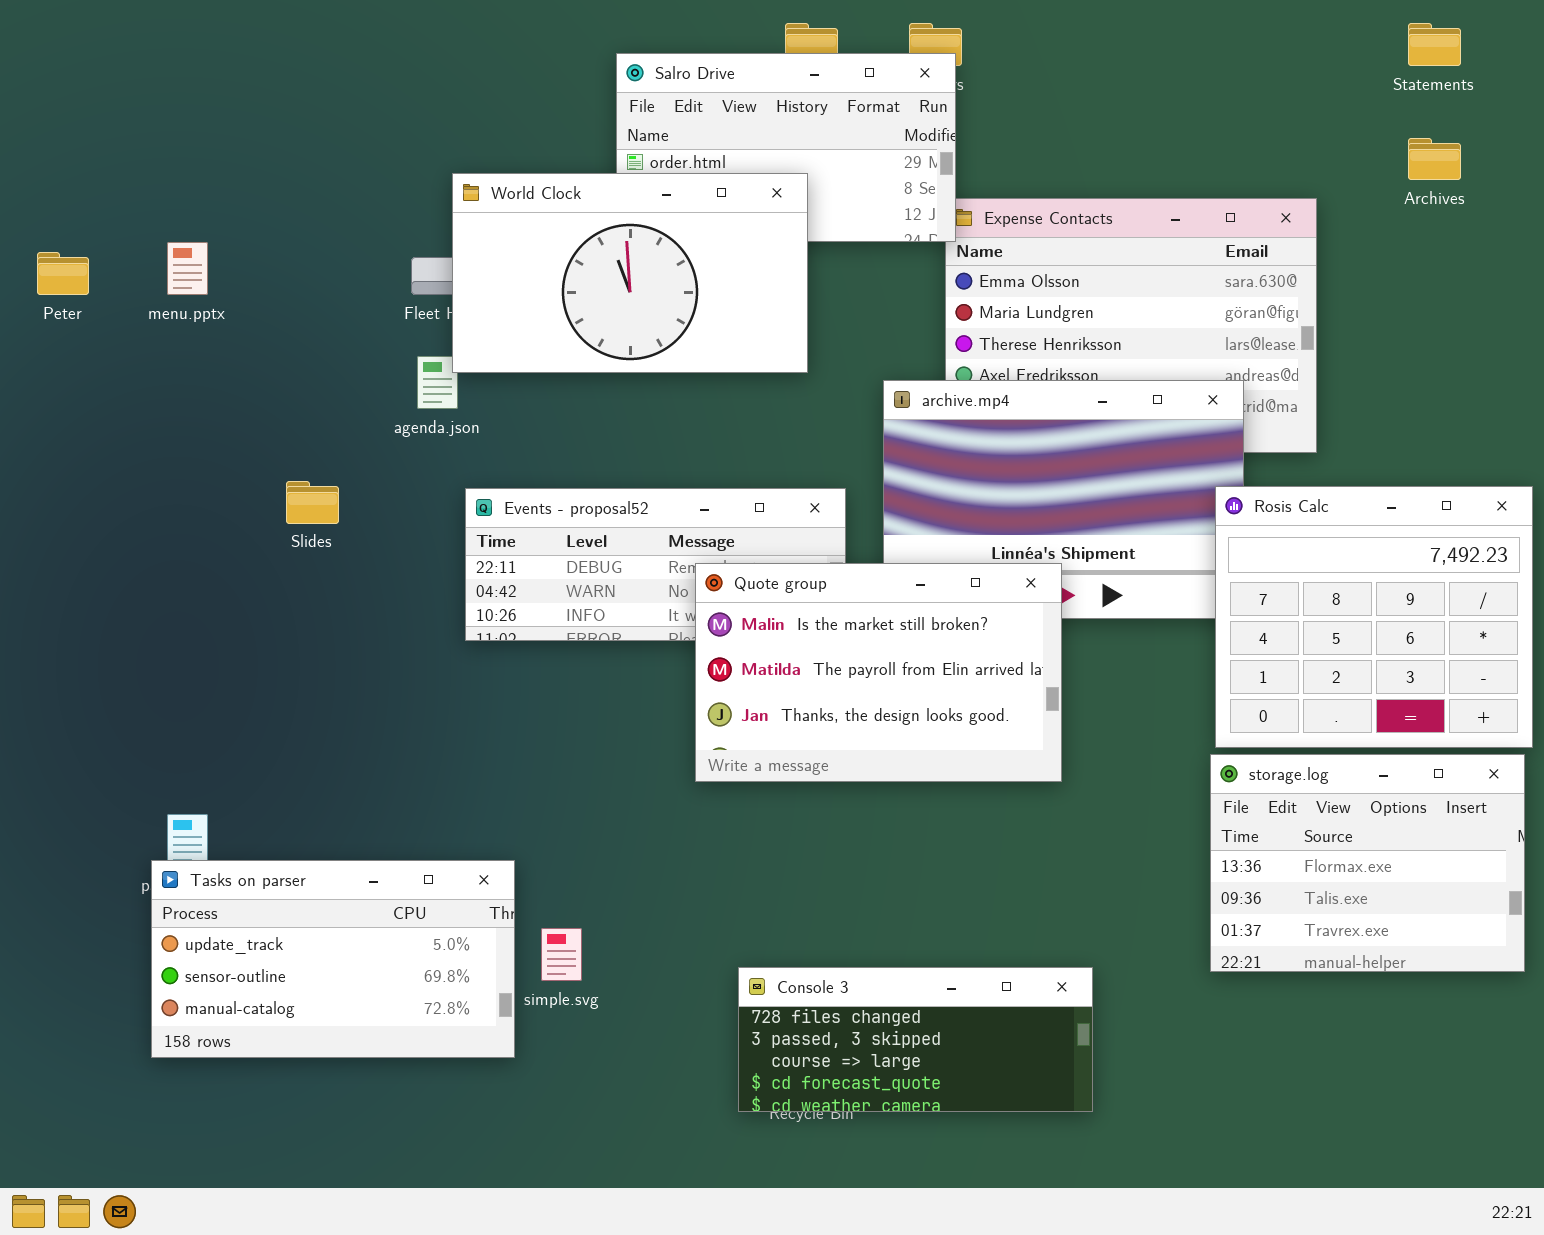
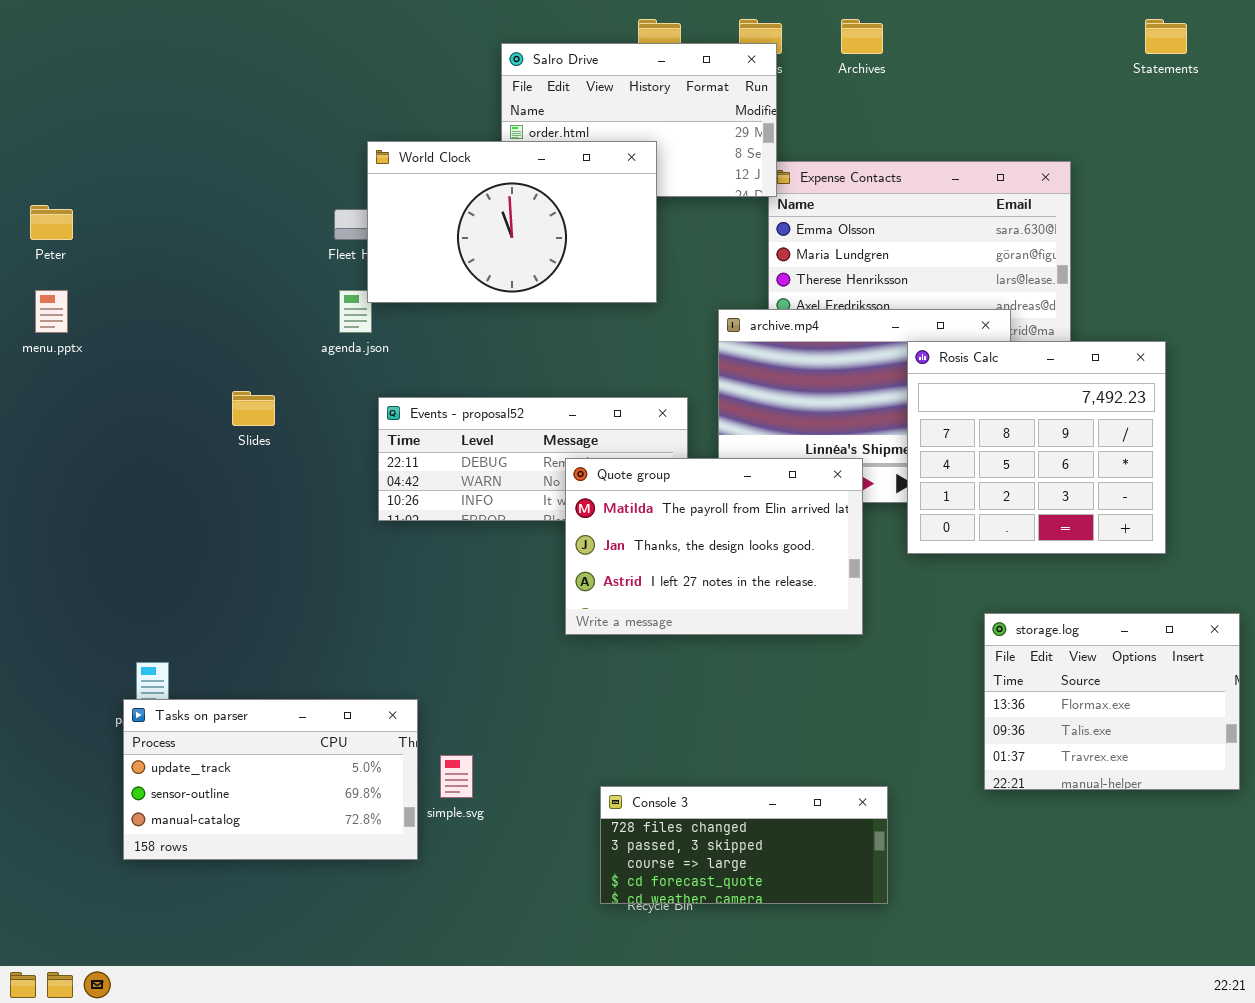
Archives: [1408,138,1461,180] -> [841,19,883,54], moved
menu.pptx: [167,242,208,295] -> [35,290,68,333], moved
Rosis Calc: [1215,486,1533,748] -> [907,341,1166,554], moved
Quote group: [695,563,1062,782] -> [565,458,863,635], scrolled down 1 row

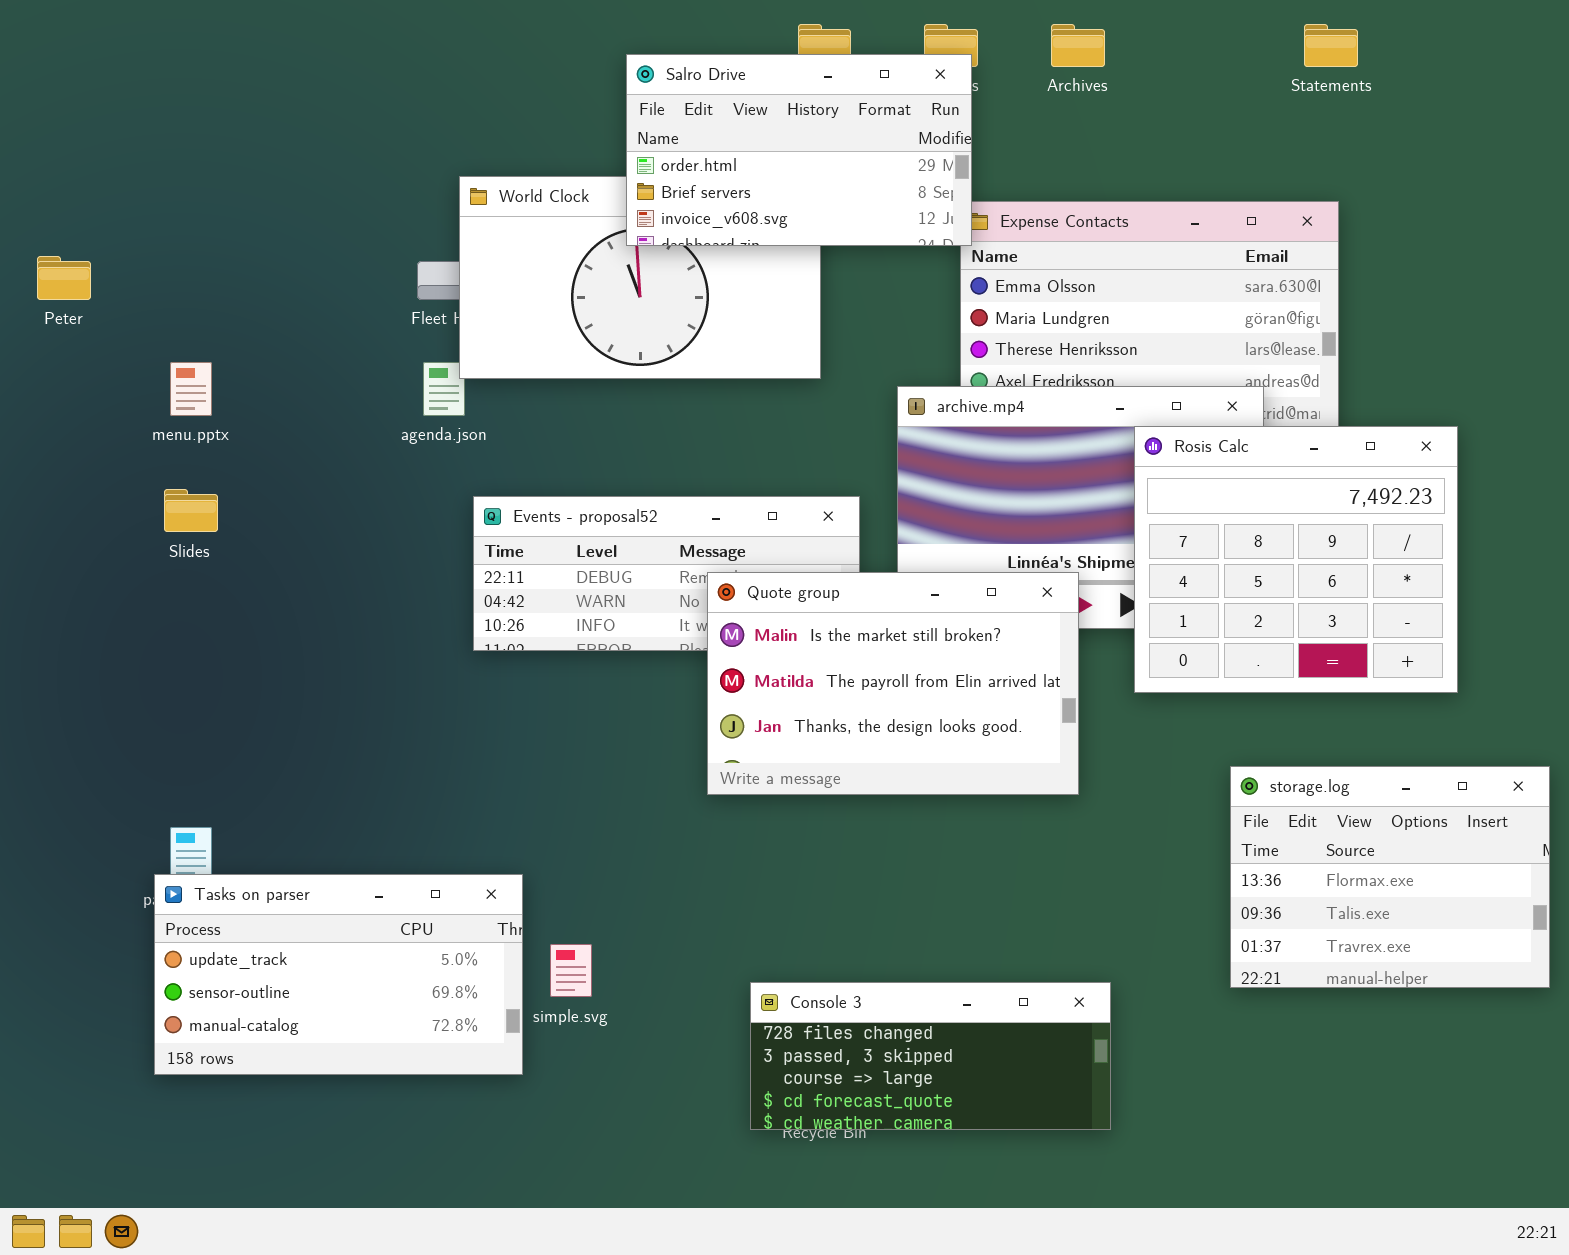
Statements: [1145,19,1187,54] -> [1304,24,1358,67], moved
Salro Drive: [501,43,777,197] -> [626,54,972,246], raised
menu.pptx: [35,290,68,333] -> [170,362,212,416], moved
Slides: [232,391,275,426] -> [164,489,218,532], moved
Quote group: [565,458,863,635] -> [707,572,1079,795], scrolled up 1 row

